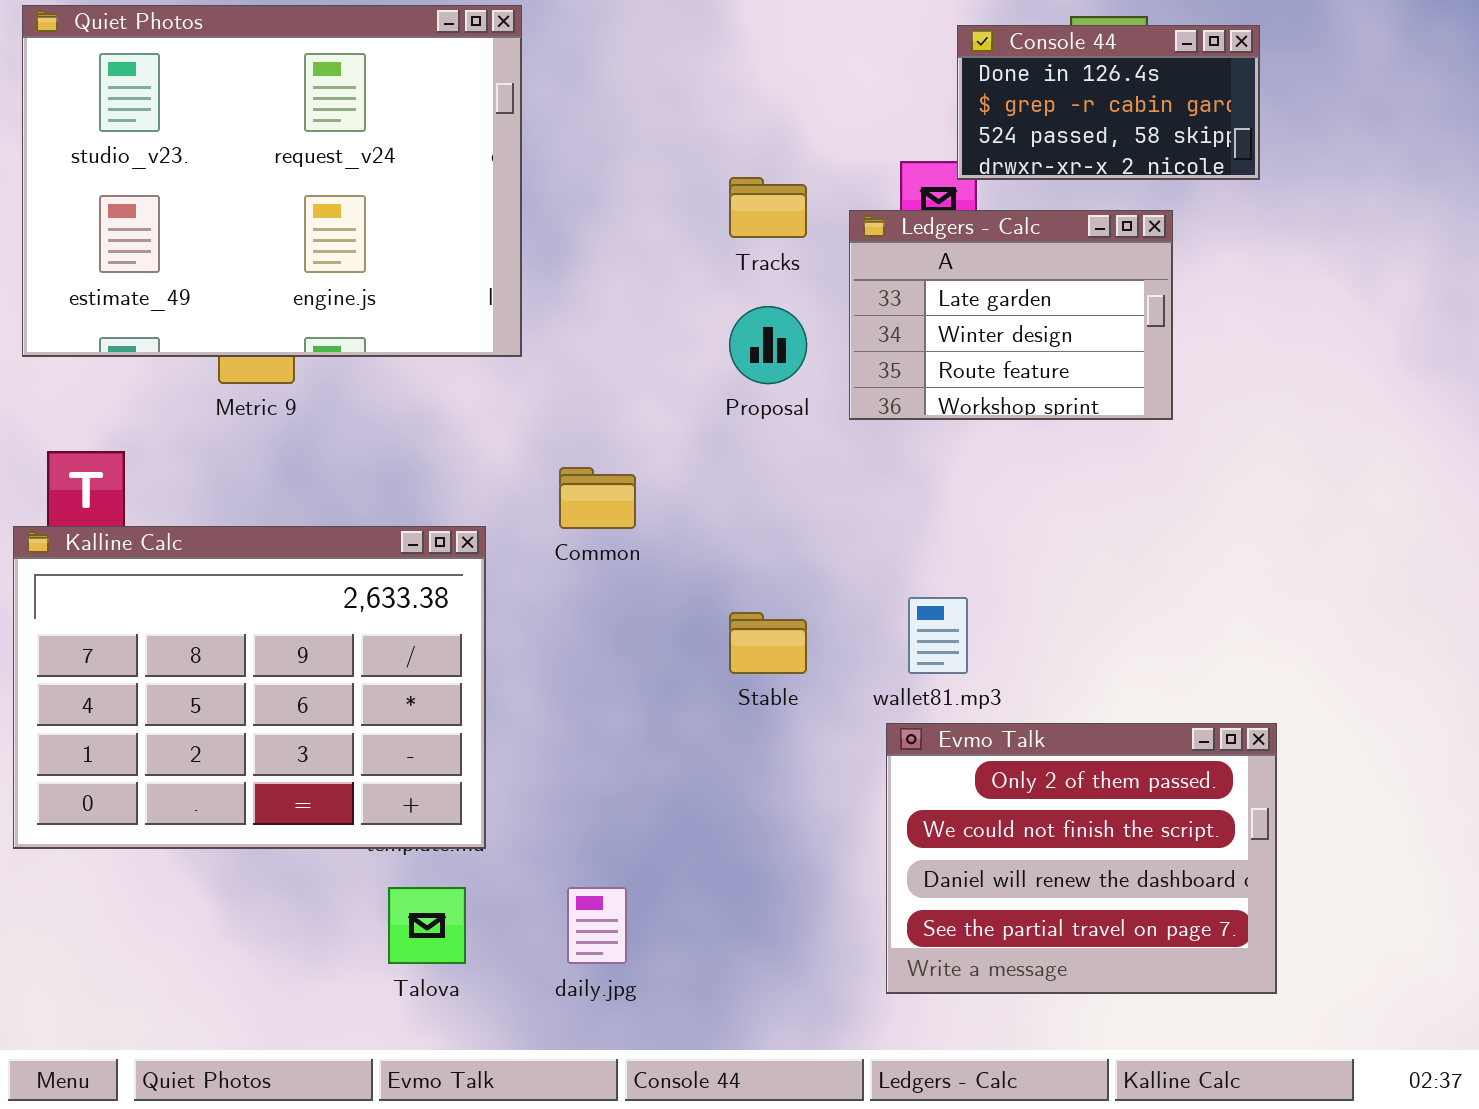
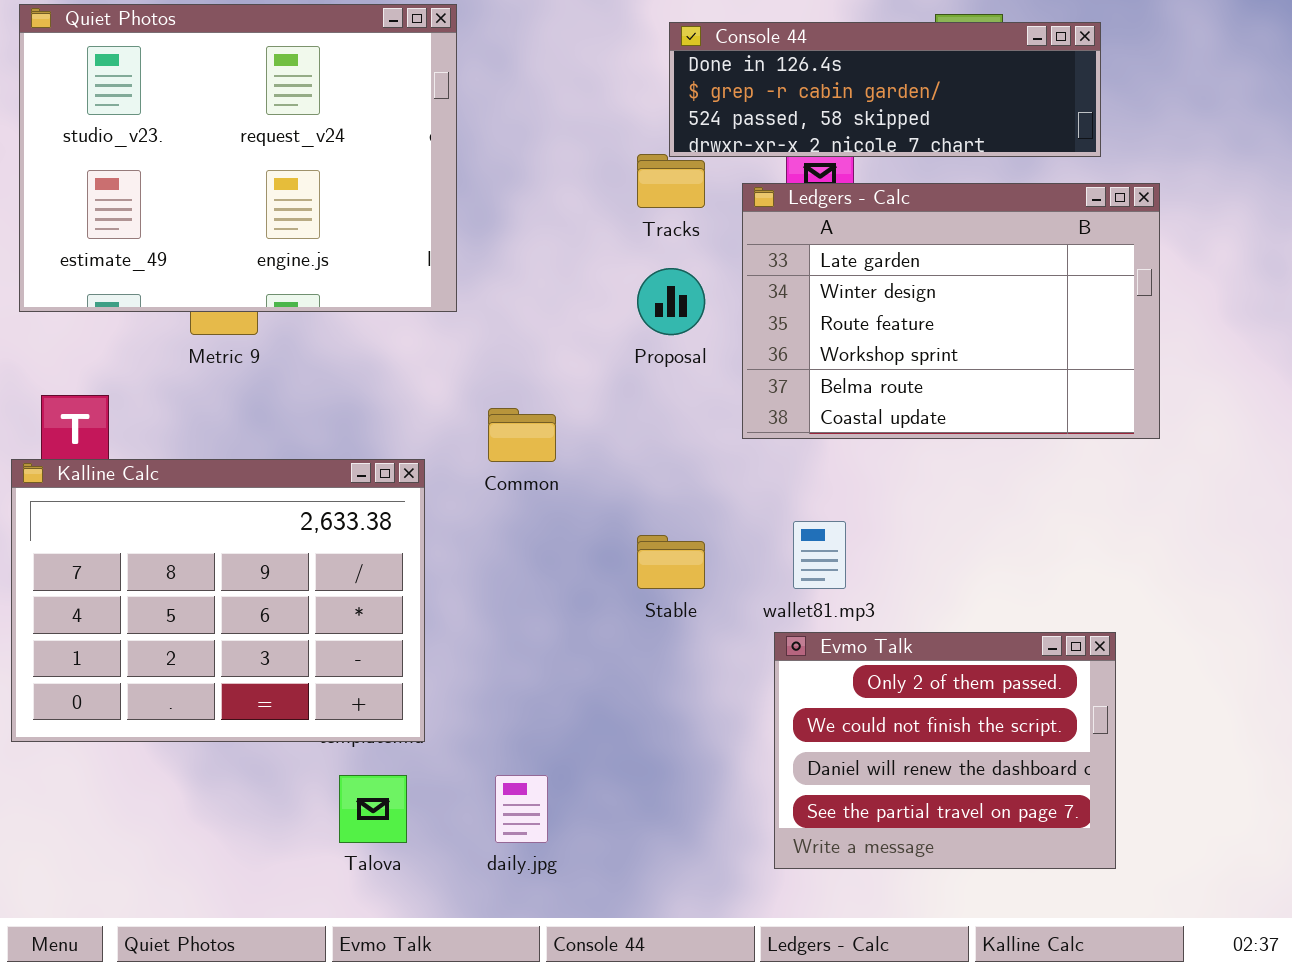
Console 44: [957,25,1260,180] -> [669,22,1101,157], resized
Ledgers - Calc: [849,210,1173,420] -> [742,183,1160,439], resized

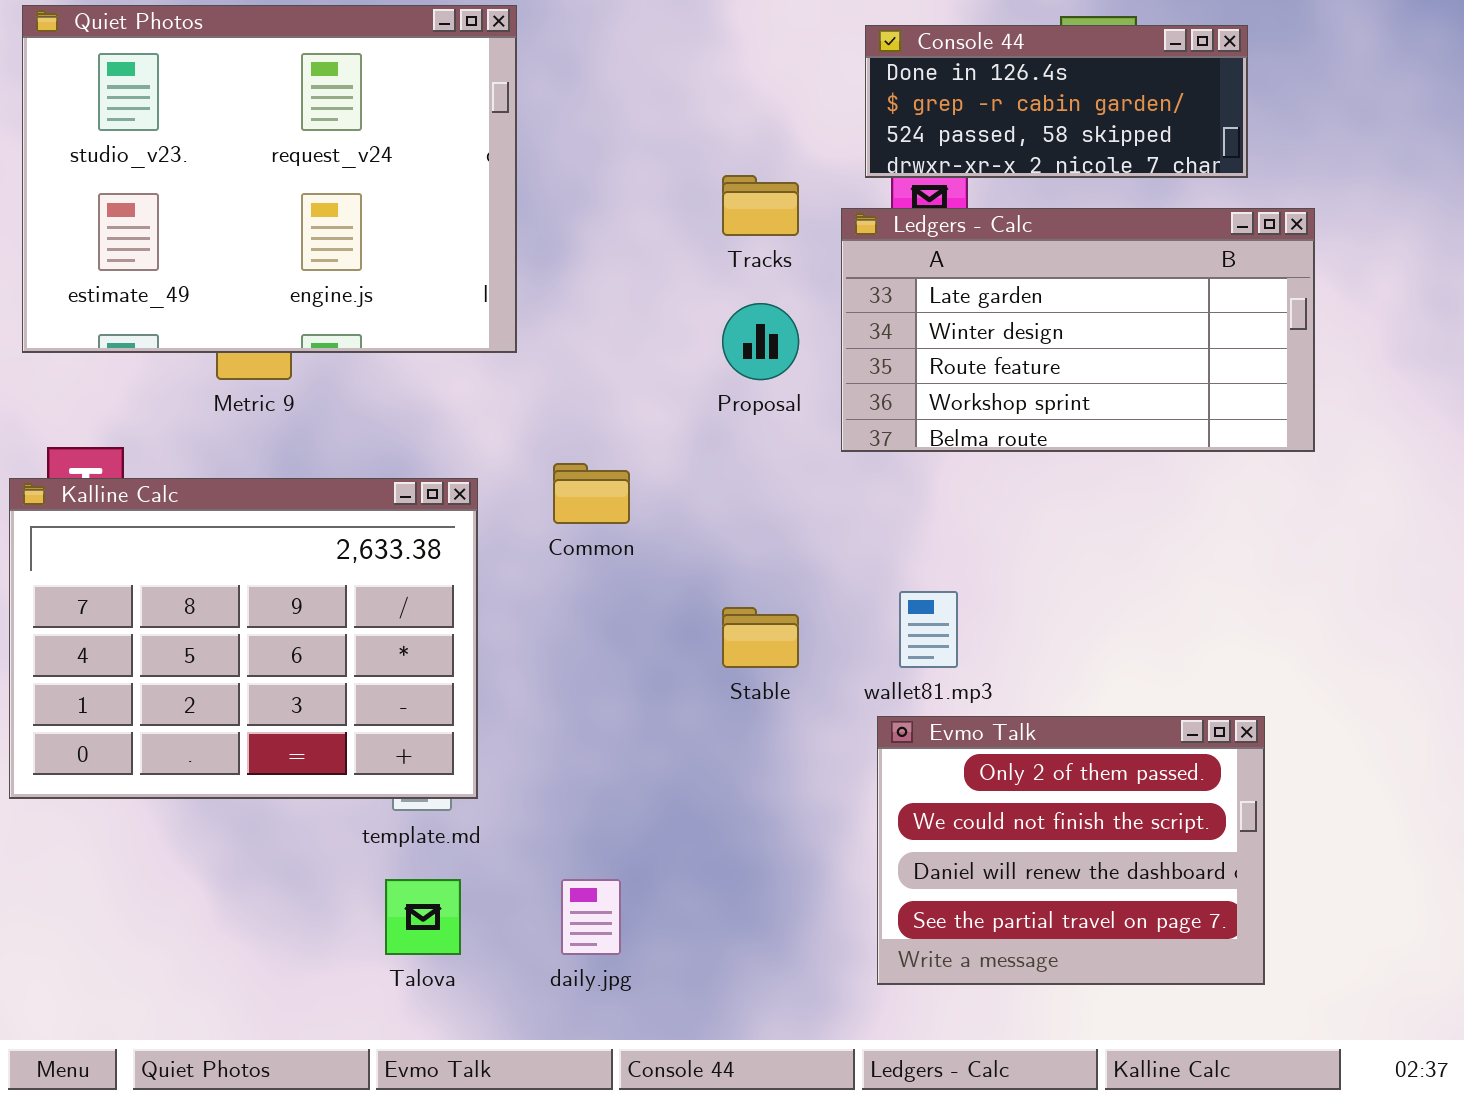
Console 44: [669,22,1101,157] -> [865,25,1248,178], resized
Ledgers - Calc: [742,183,1160,439] -> [841,208,1315,452], resized
Kalline Calc: [11,459,425,742] -> [9,478,478,799], moved

